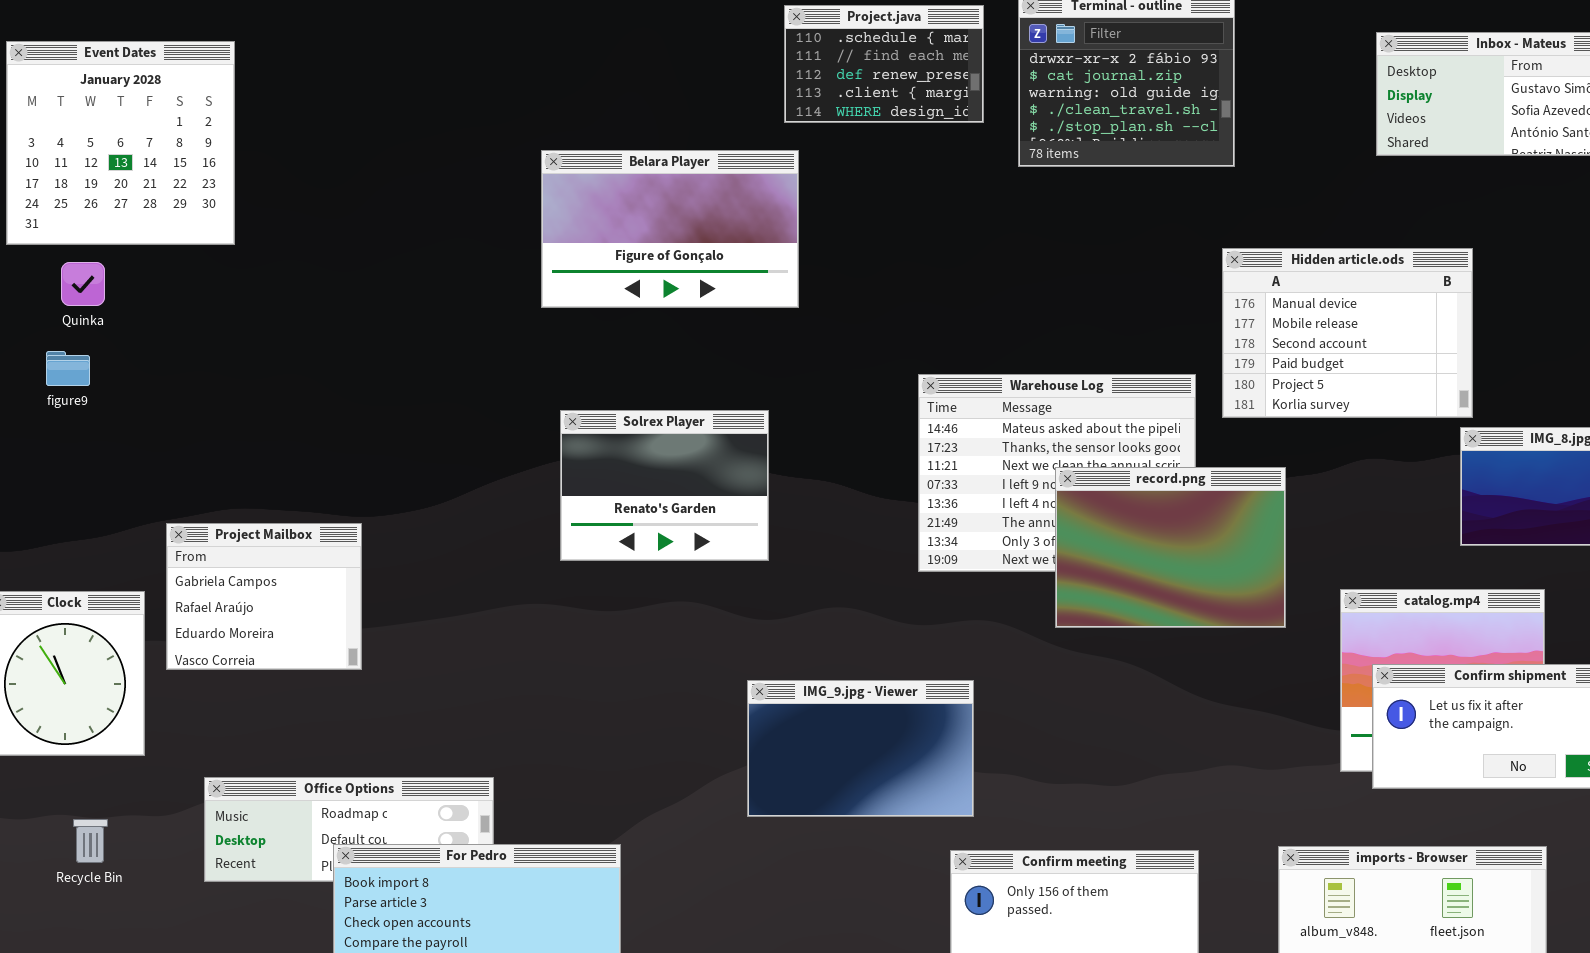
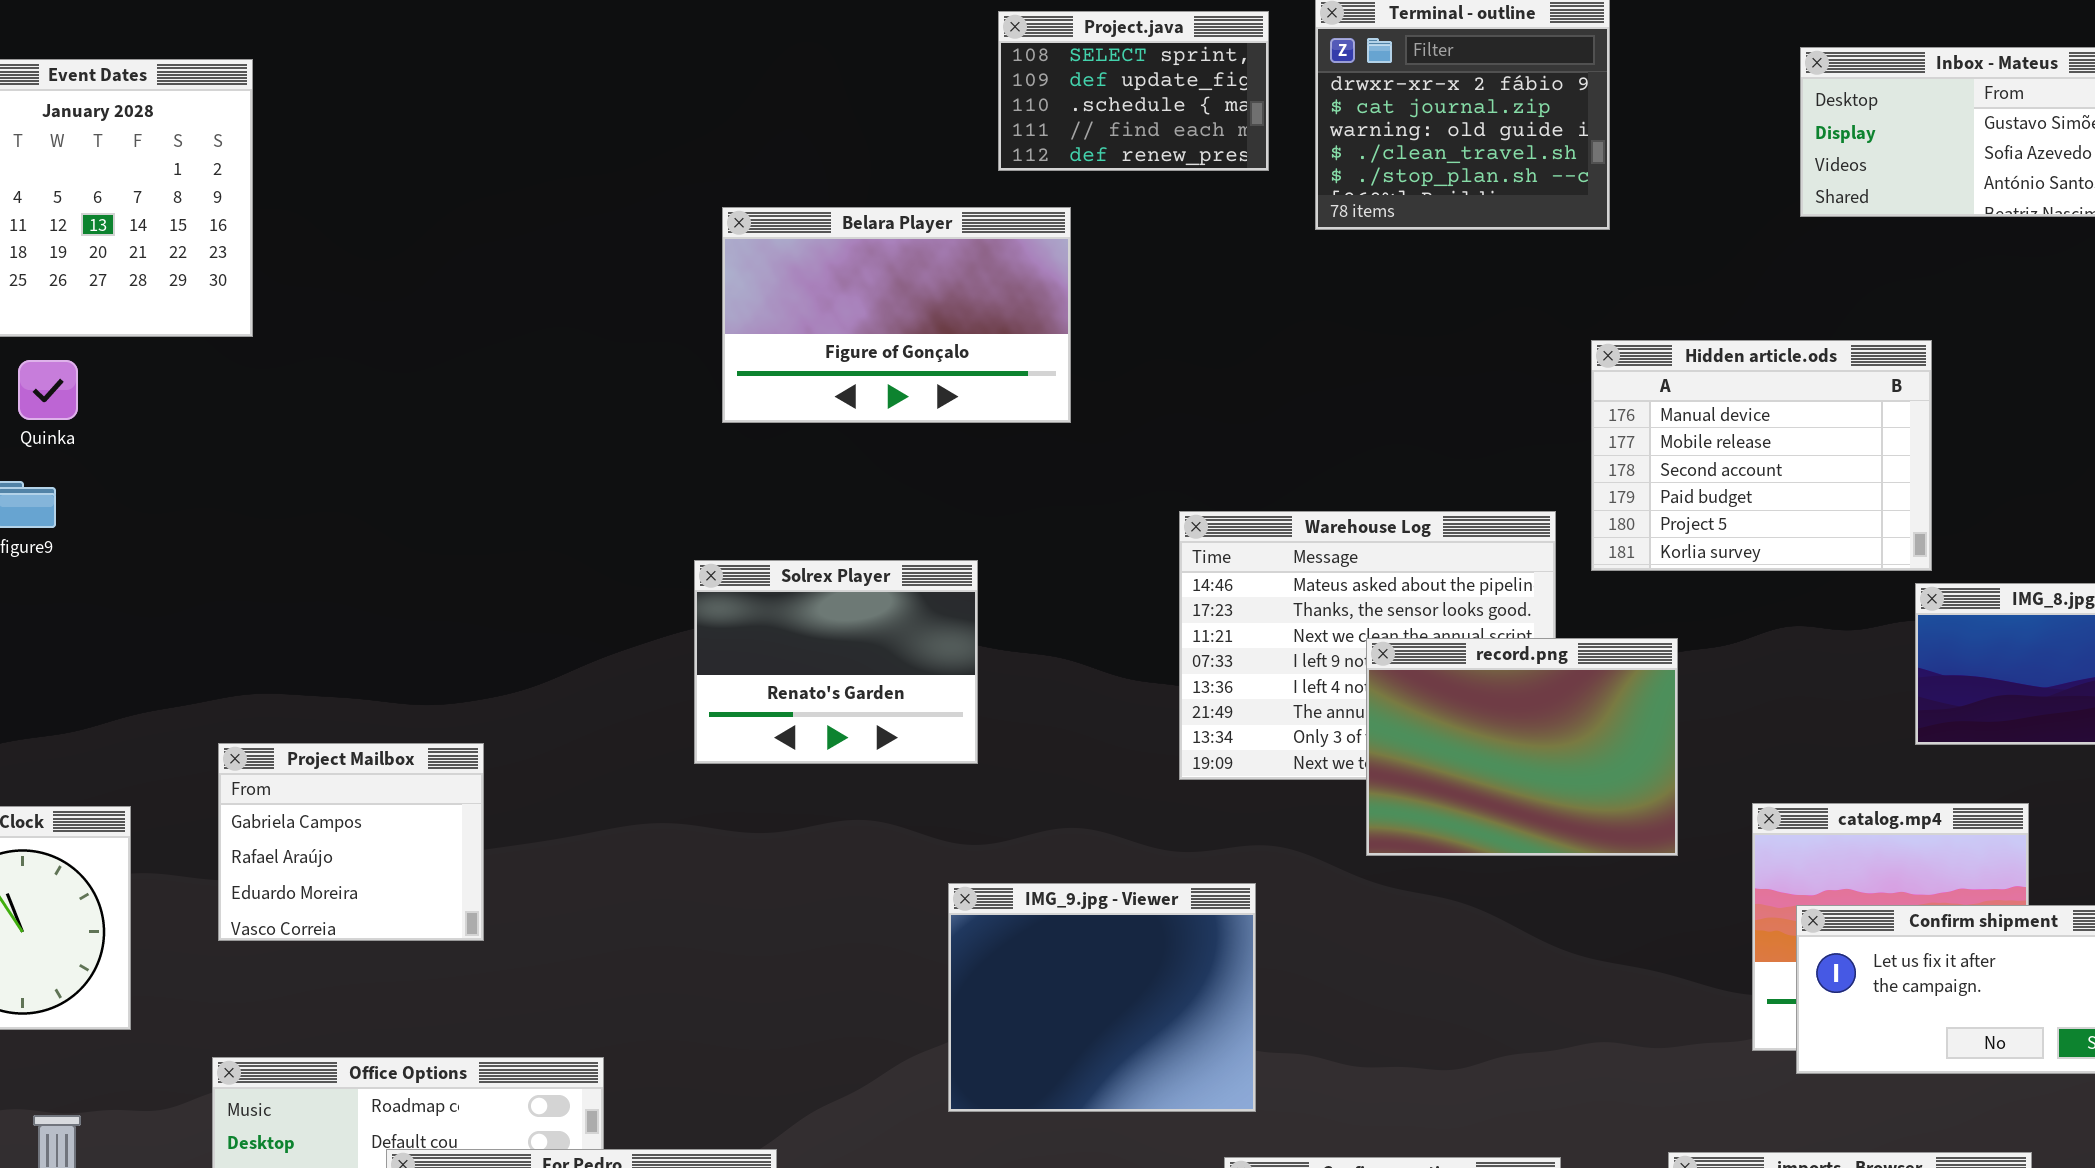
Project.java: [784,5,984,123] -> [998,11,1269,171], scrolled up 2 rows
Belara Player: [541,150,799,308] -> [722,207,1071,423], moved
Project Mailbox: [166,523,362,670] -> [218,743,484,941], moved
IMG_9.jpg - Viewer: [747,680,974,817] -> [948,883,1256,1112], resized

